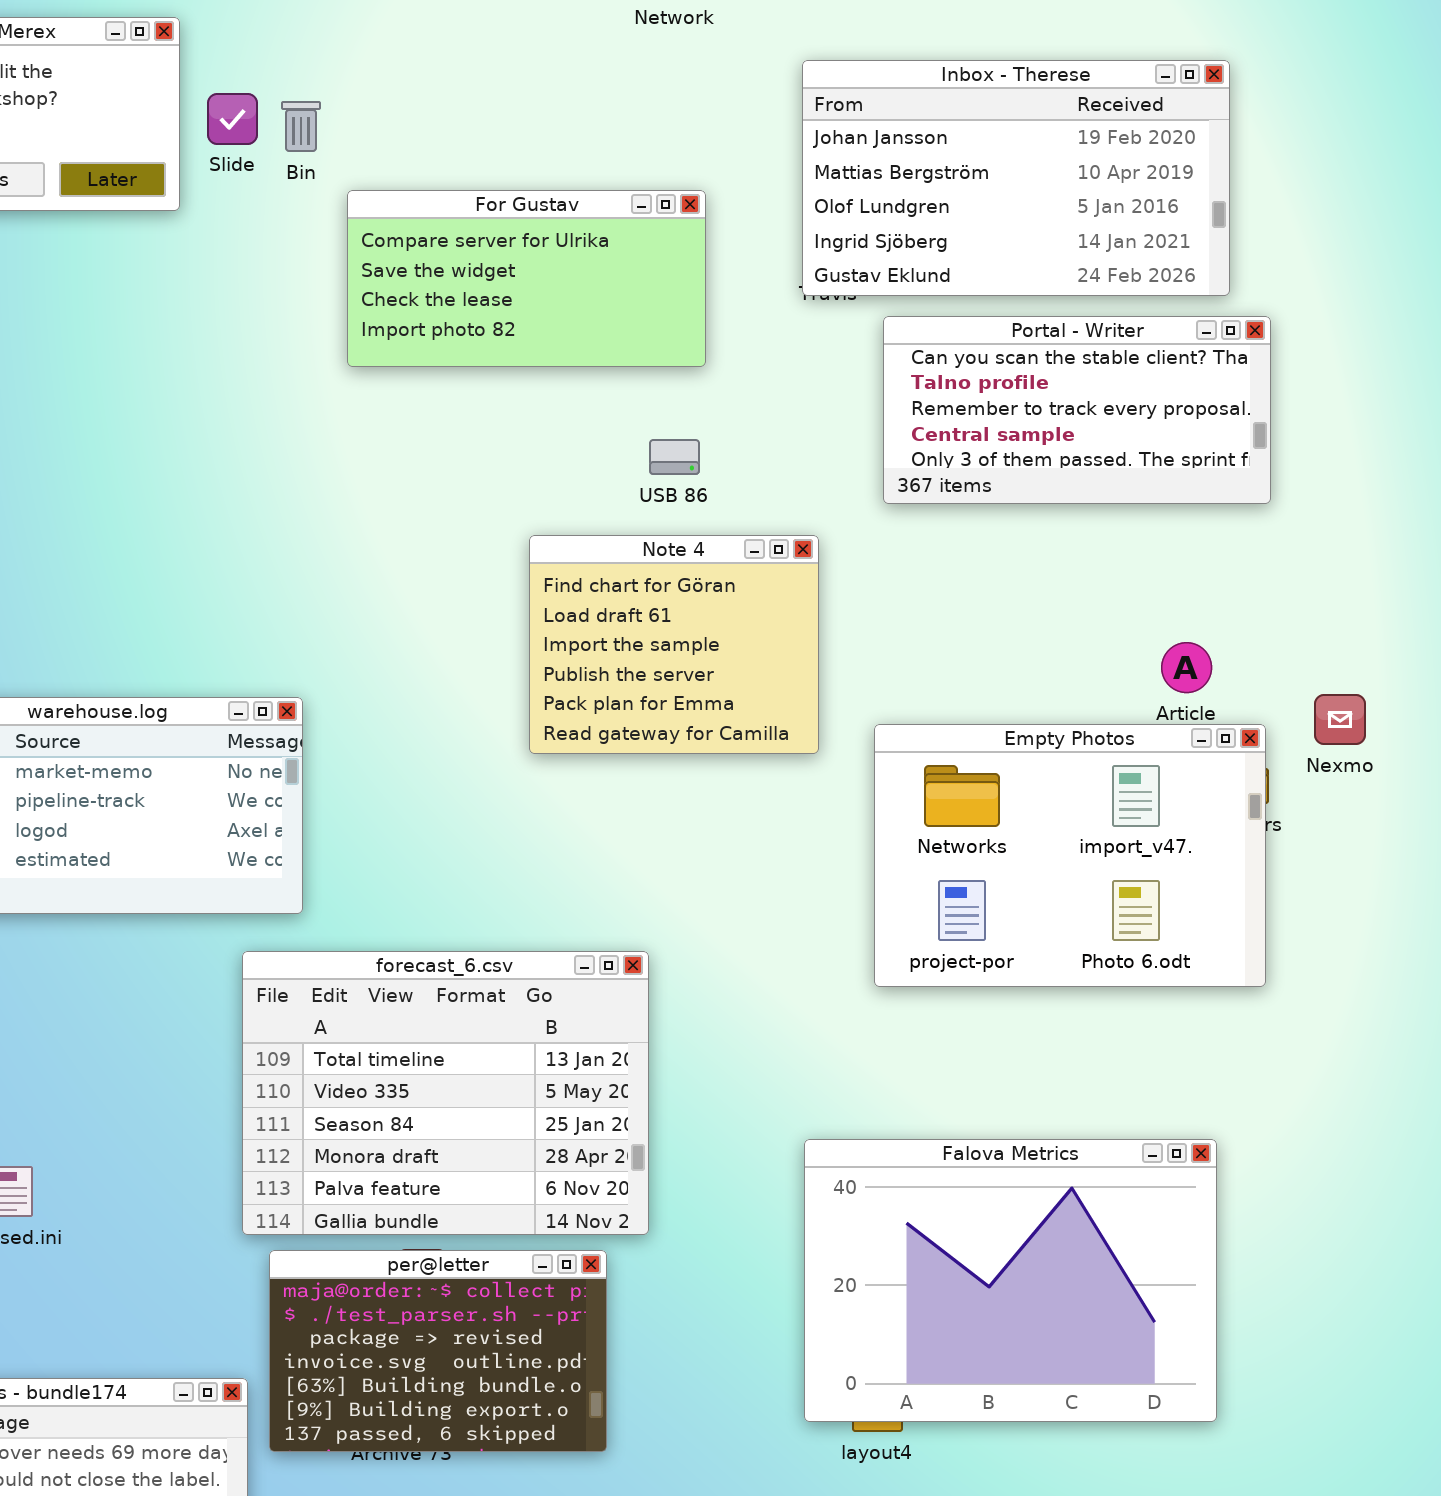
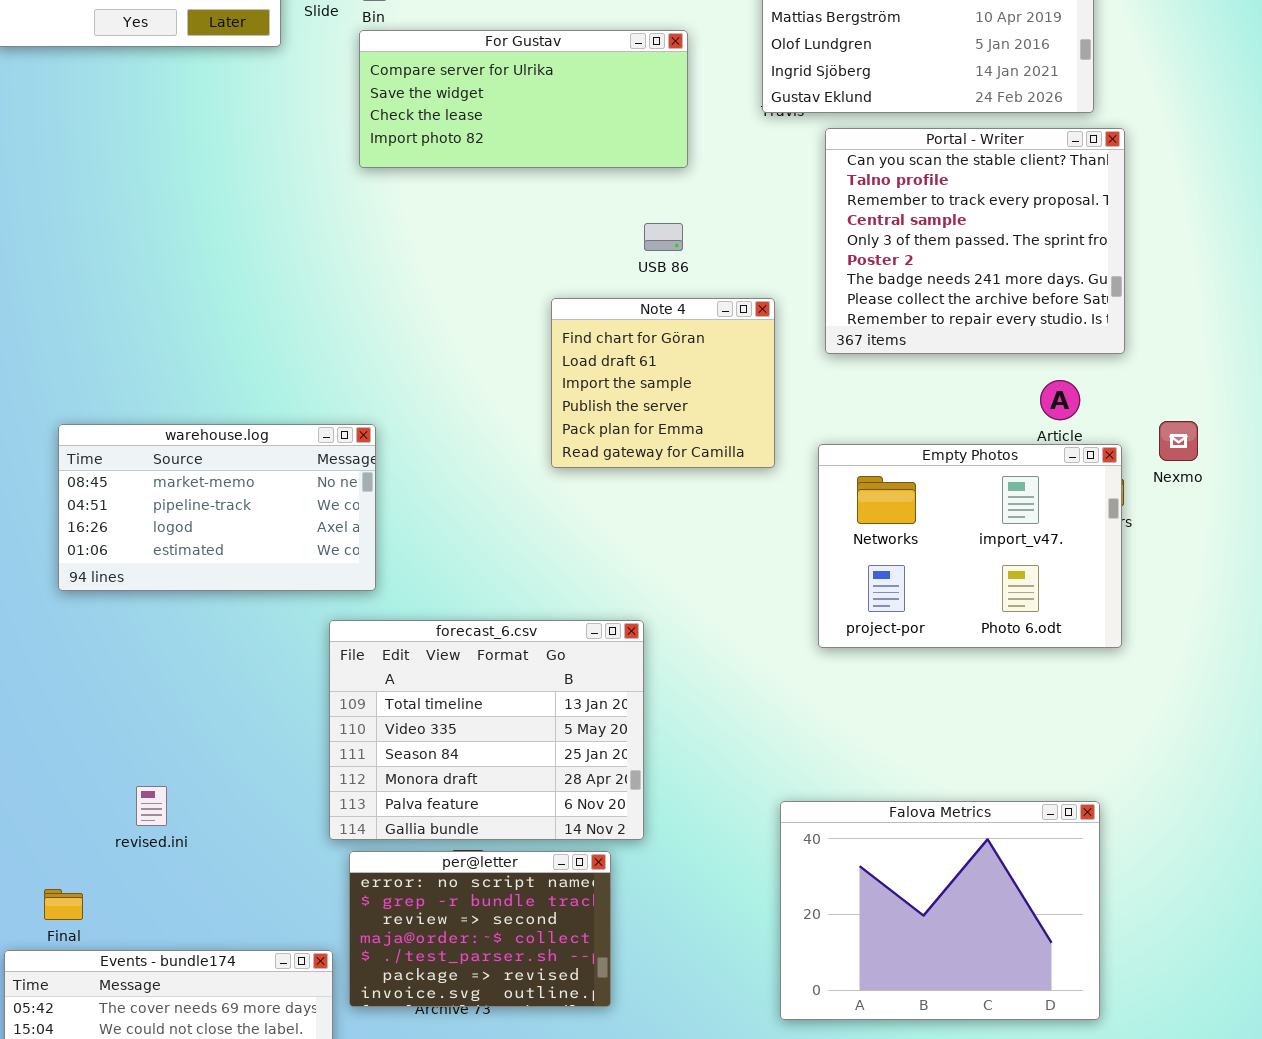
For Gustav: [347,190,706,367] -> [359,30,688,168], resized
Portal - Writer: [883,316,1271,504] -> [825,128,1125,354], resized
Falova Metrics: [804,1139,1217,1422] -> [780,801,1100,1020], moved
per@letter: [269,1250,607,1452] -> [349,851,611,1007], scrolled up 3 rows

